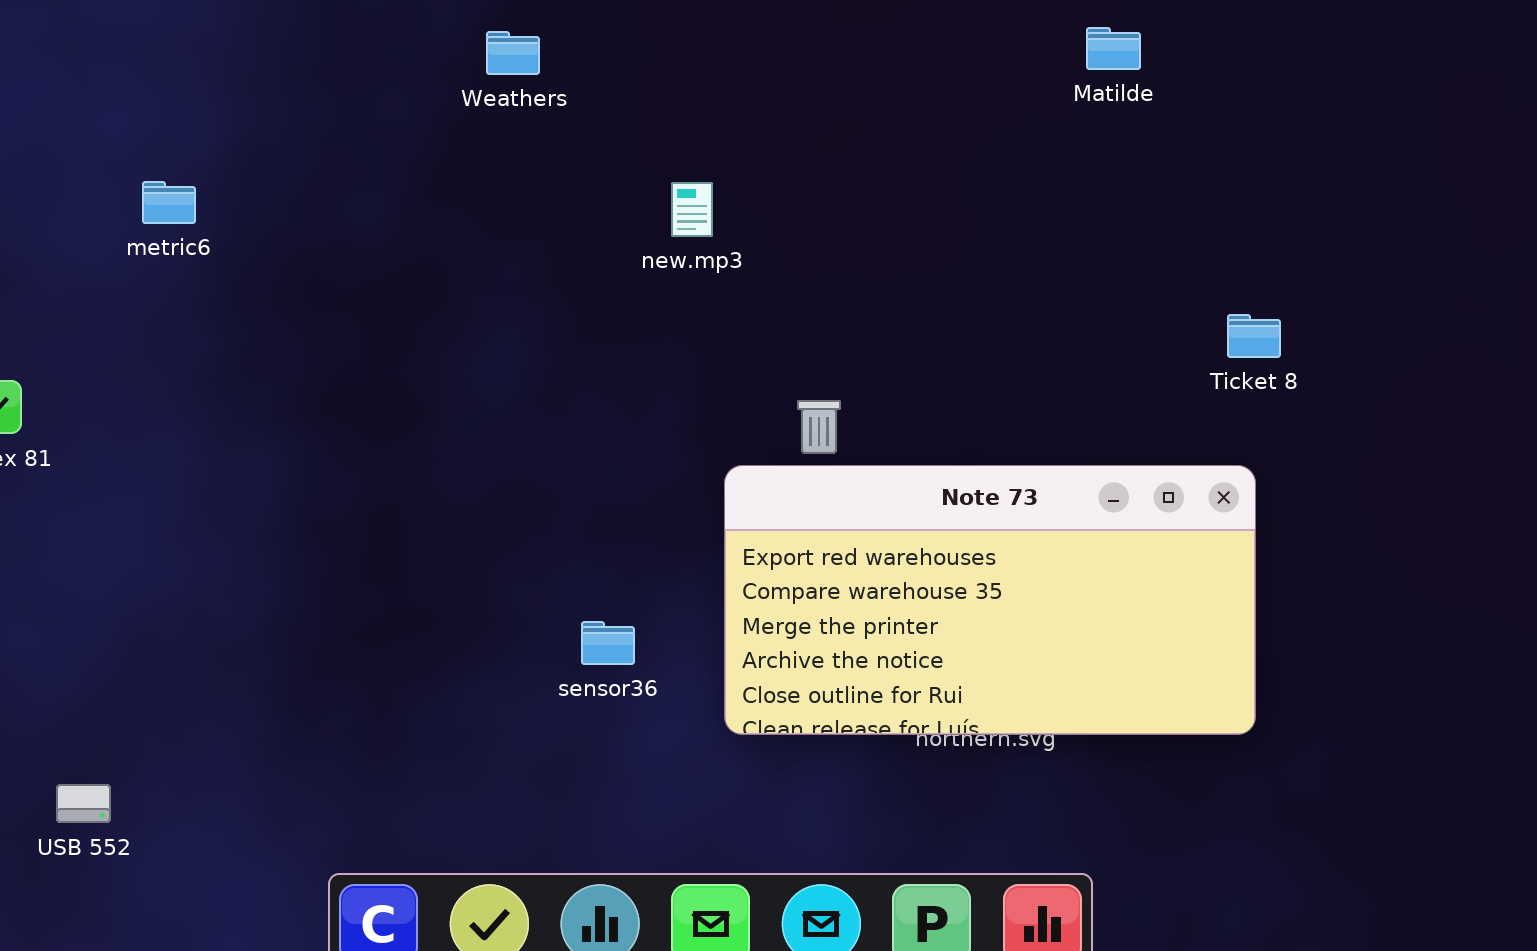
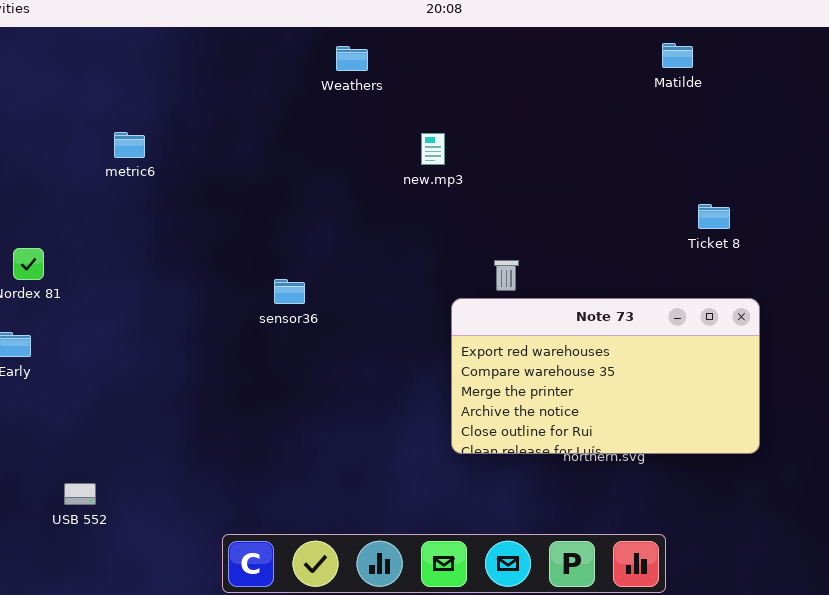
Weathers: [486,31,540,75] -> [336,46,368,71], moved
Ticket 8: [1227,314,1281,358] -> [698,204,730,229], moved
sensor36: [581,621,635,665] -> [274,279,305,304], moved

